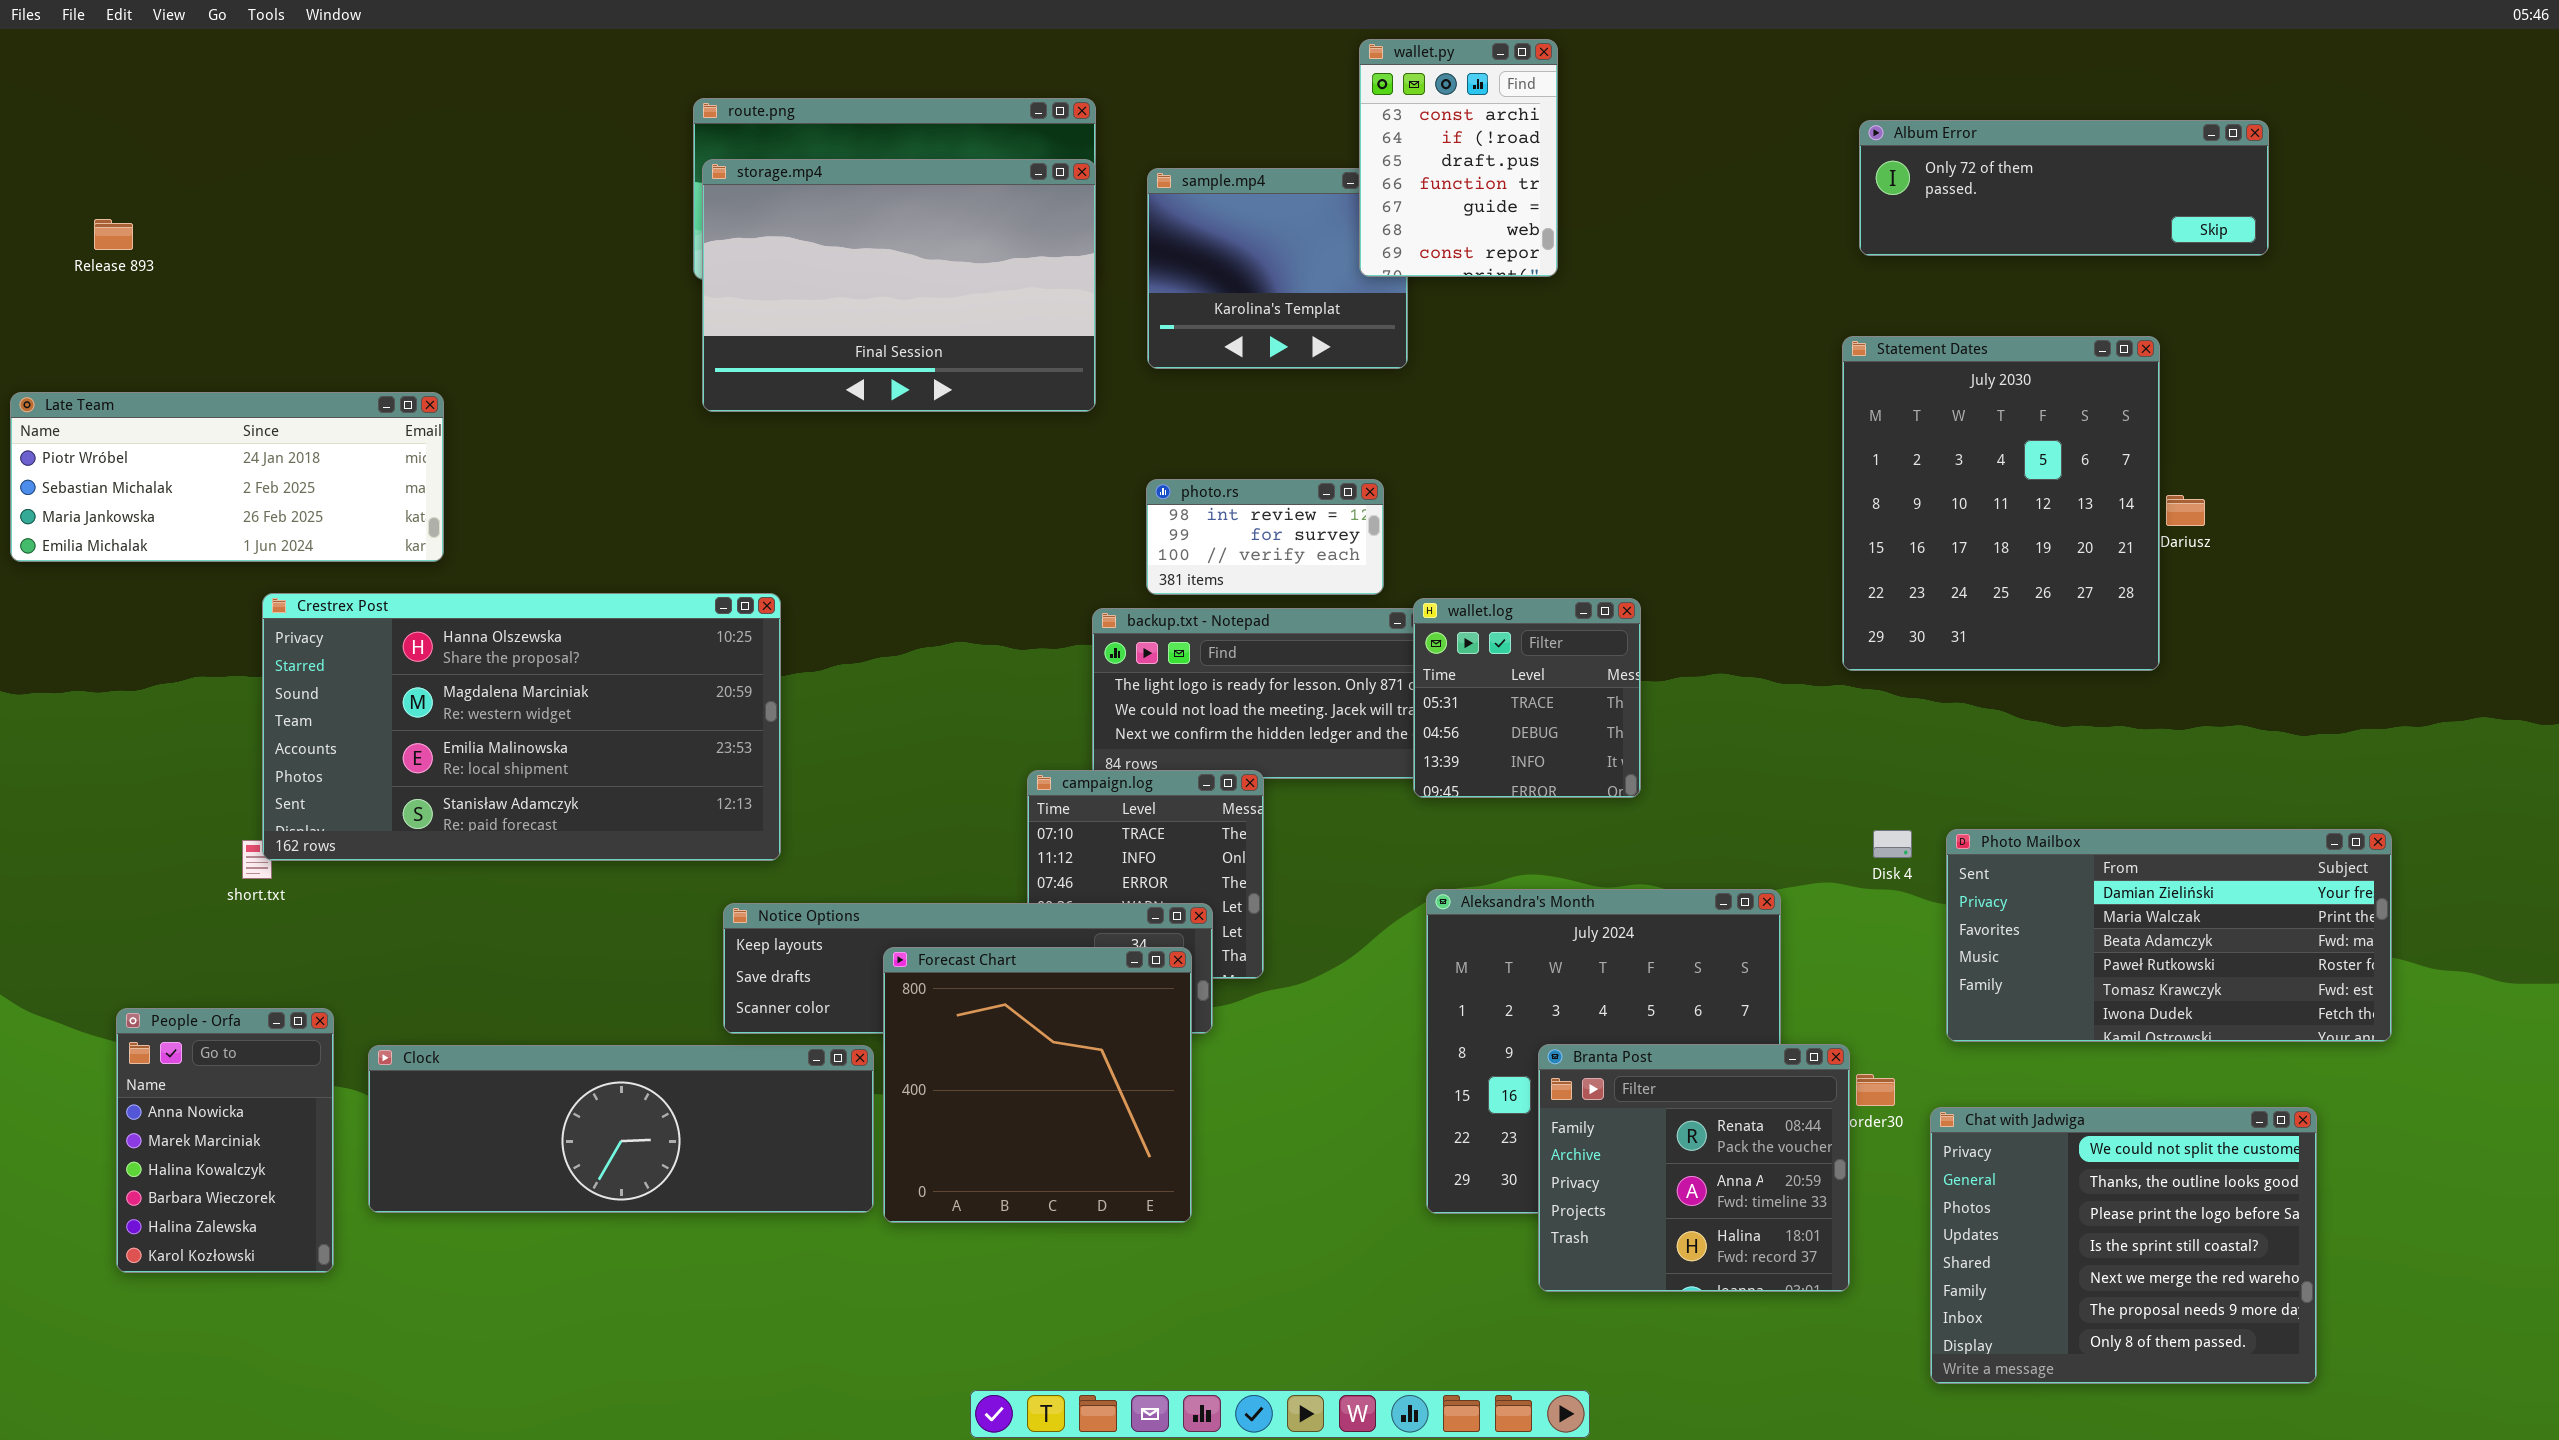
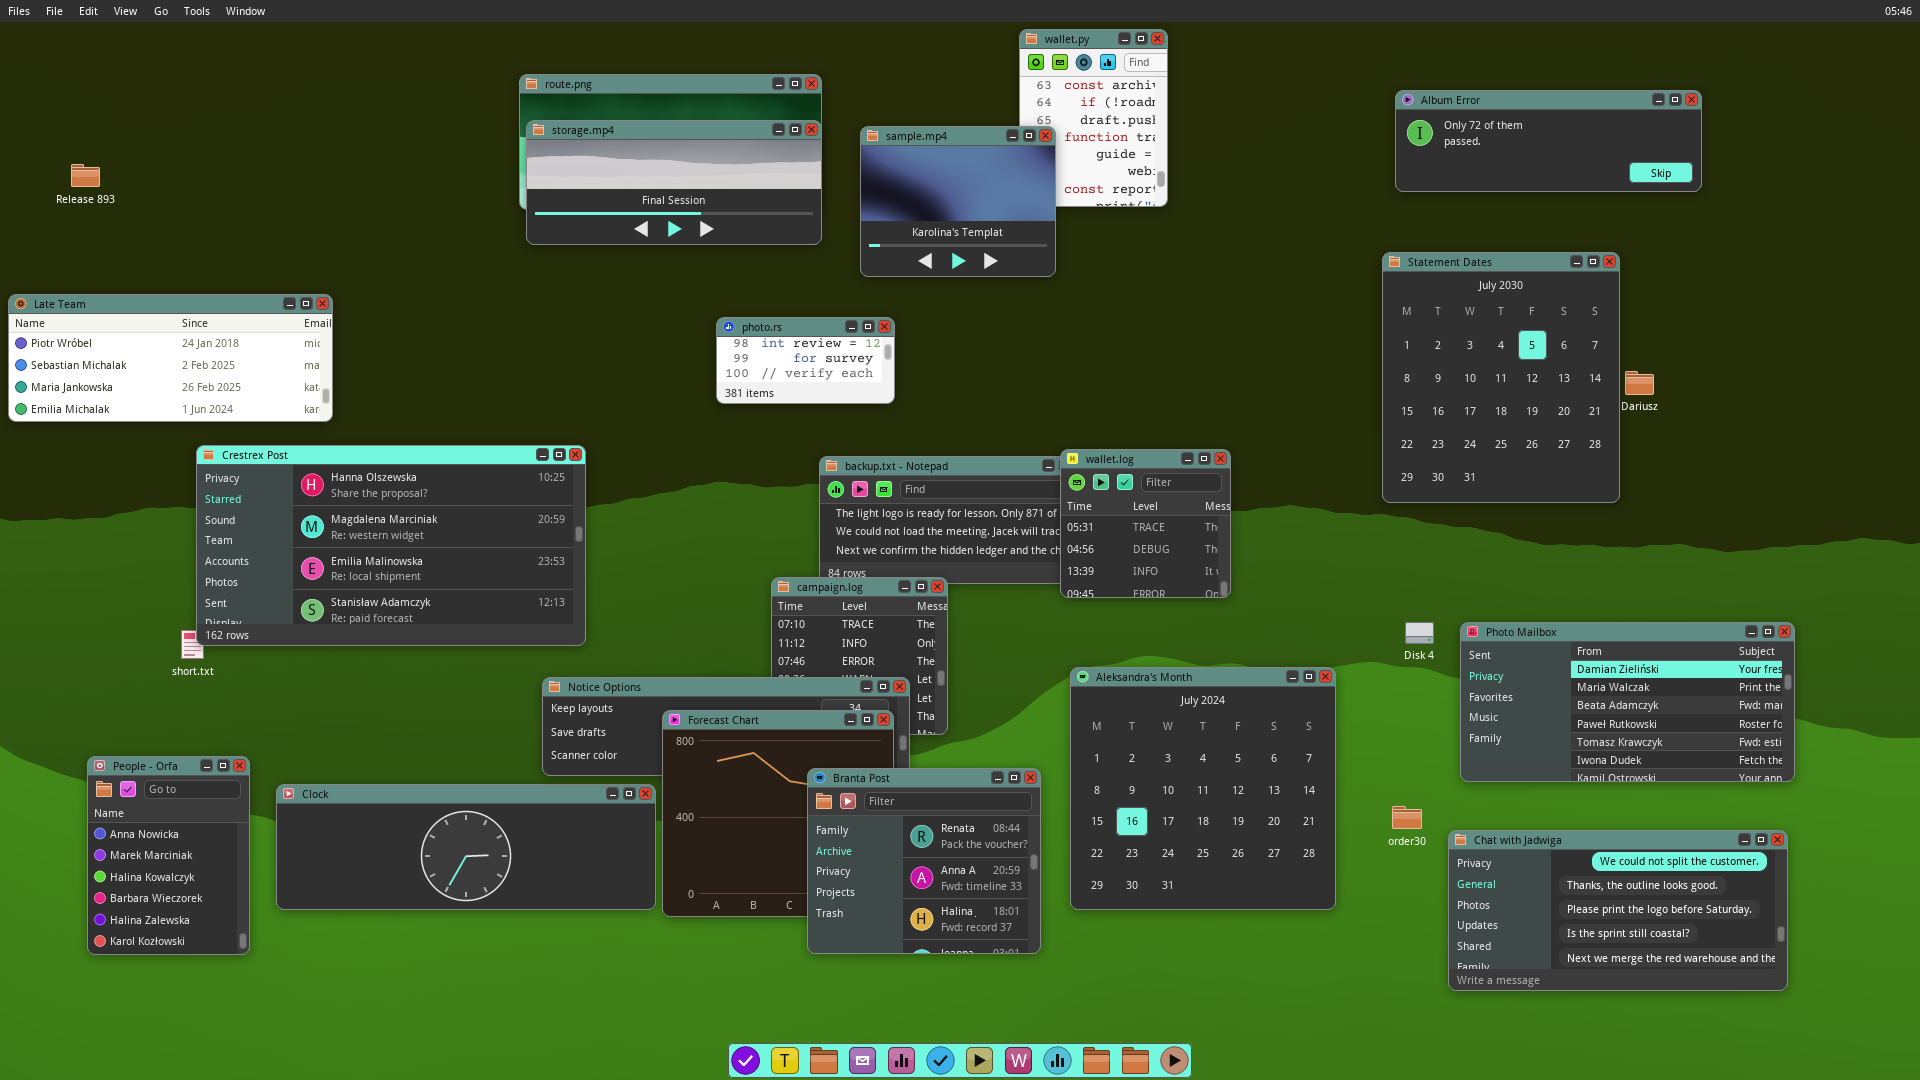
storage.mp4: [702,159,1096,412] -> [526,120,822,245], resized
sample.mp4: [1147,168,1408,369] -> [860,126,1056,277], raised
photo.rs: [1146,479,1384,595] -> [716,317,895,404], moved
Branta Post: [1538,1044,1850,1292] -> [807,768,1041,954], moved
Chat with Jadwiga: [1930,1107,2317,1384] -> [1448,830,1788,991], resized

